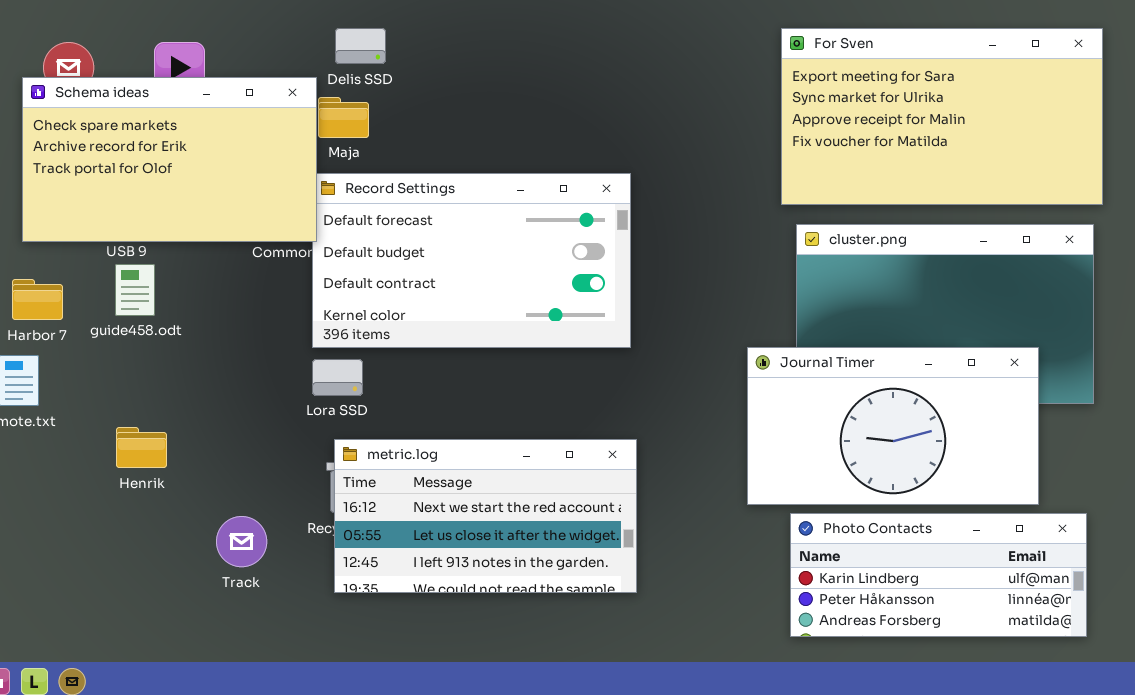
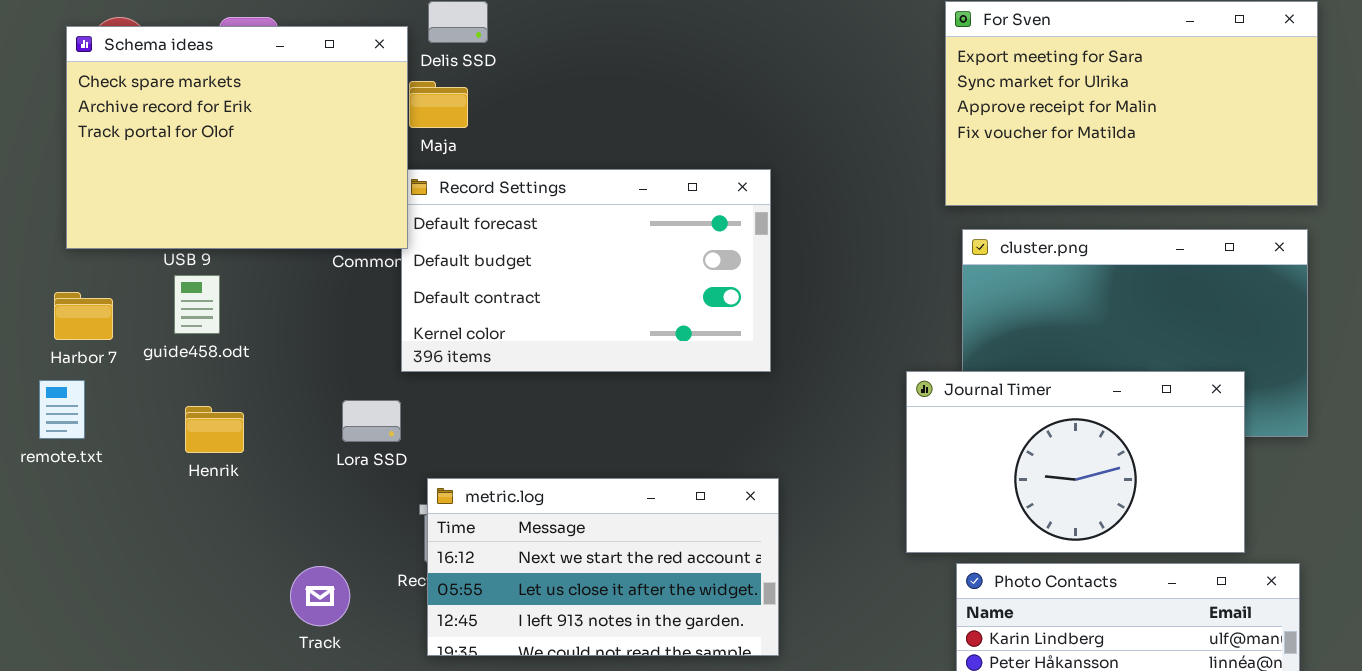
Schema ideas: [22,77,317,242] -> [66,26,408,249], resized
Lora SSD: [312,359,363,396] -> [342,400,401,442], moved
Henrik: [116,427,167,468] -> [185,406,244,453], moved

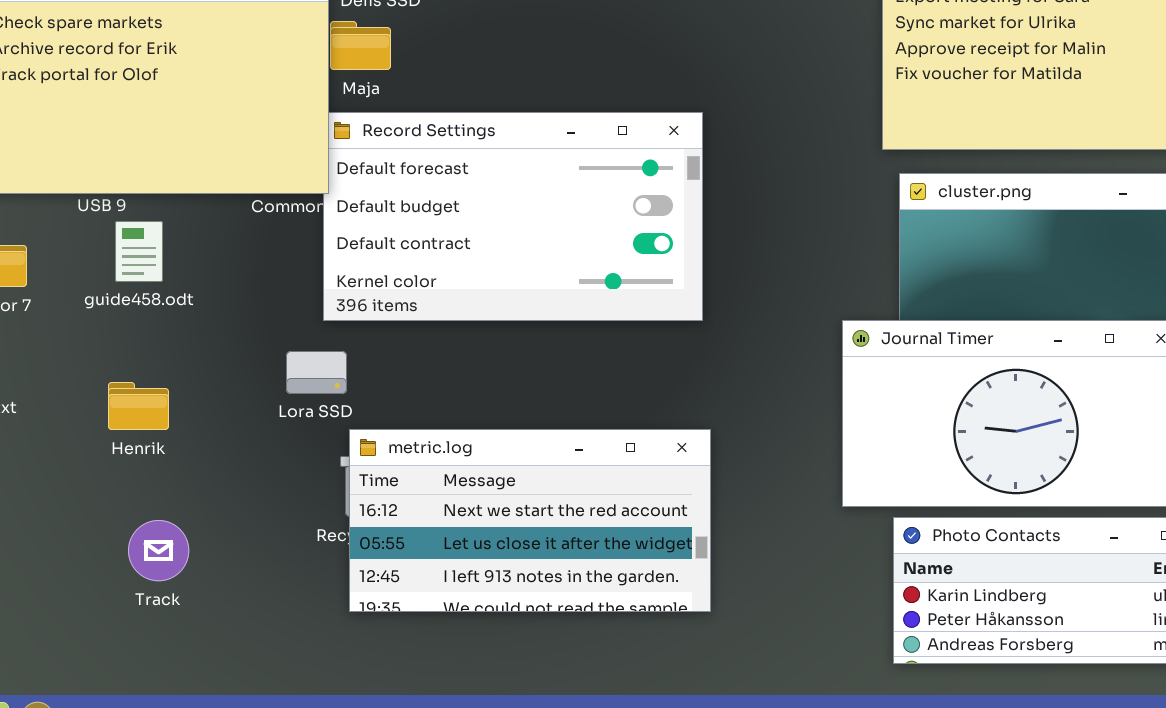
guide458.odt: [174,275,220,334] -> [115,221,163,282], moved
Lora SSD: [342,400,401,442] -> [286,351,347,394], moved
Henrik: [185,406,244,453] -> [108,382,169,430], moved
Track: [290,566,350,626] -> [128,520,189,581], moved

